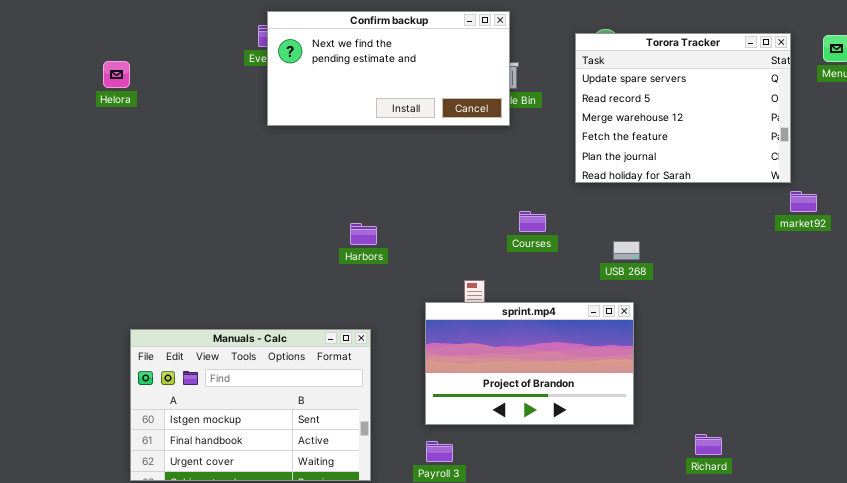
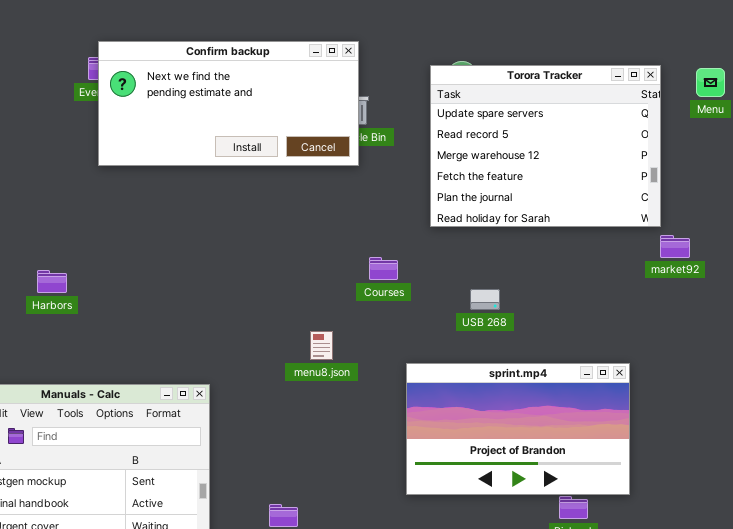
Harbors: [350,223,377,245] -> [37,270,67,293], moved
sprint.mp4: [425,302,634,425] -> [406,363,630,495], moved

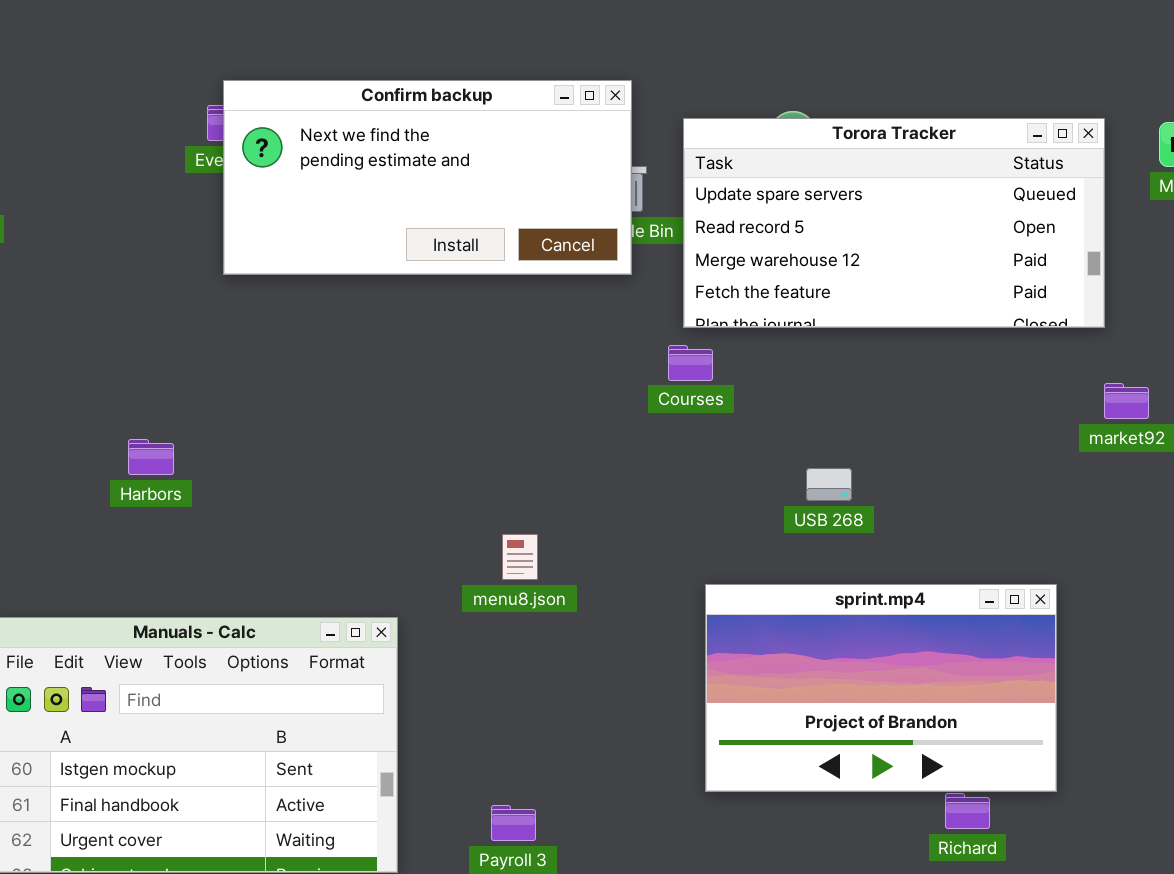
Torora Tracker: [430,65,661,227] -> [683,118,1105,328], resized
Courses: [369,257,398,280] -> [668,345,713,381], moved
menu8.json: [310,331,333,360] -> [502,534,538,580], moved

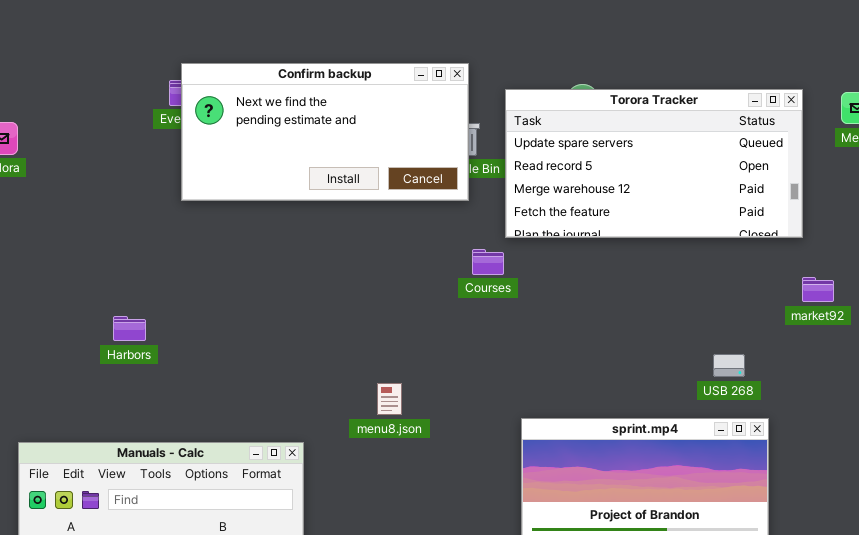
Courses: [668,345,713,381] -> [472,249,504,275], moved
USB 268: [806,468,852,501] -> [713,354,745,377], moved

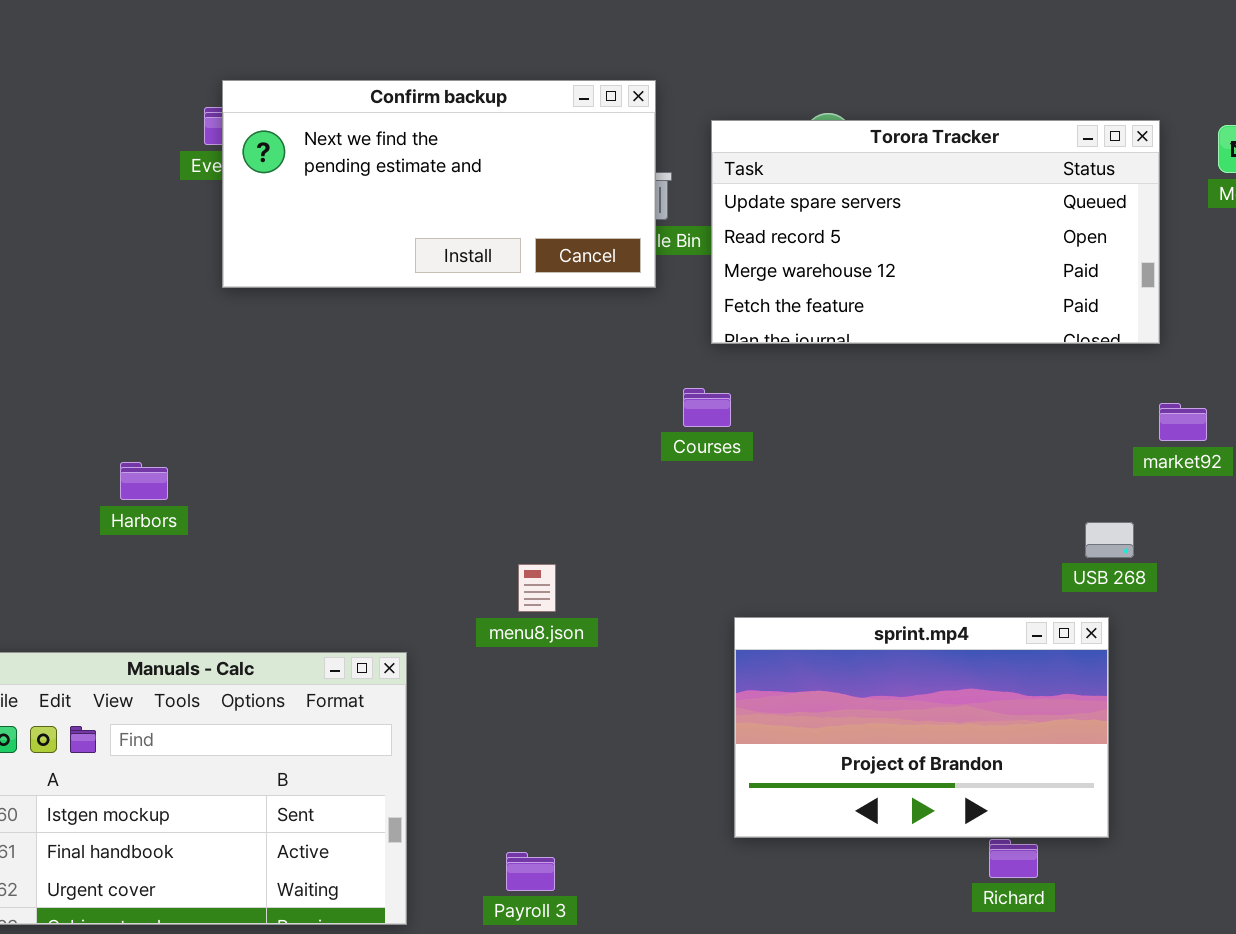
Courses: [472,249,504,275] -> [683,388,731,427], moved
USB 268: [713,354,745,377] -> [1085,522,1134,558], moved

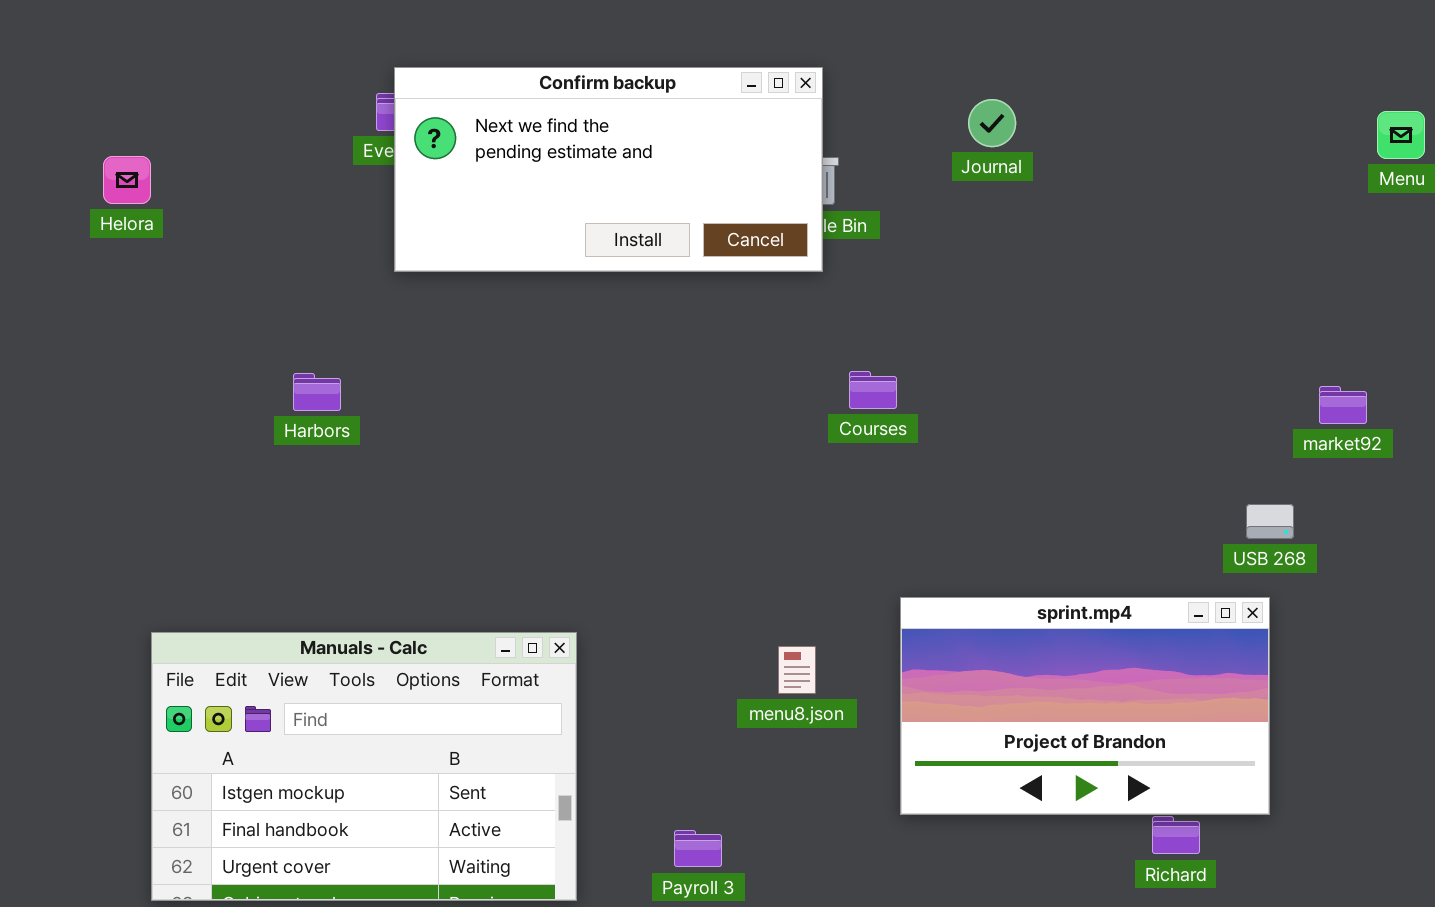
Torora Tracker: [711,120,1160,344] -> none, closed
Harbors: [120,462,168,500] -> [293,373,341,411], moved
menu8.json: [518,564,556,612] -> [778,646,816,694], moved

